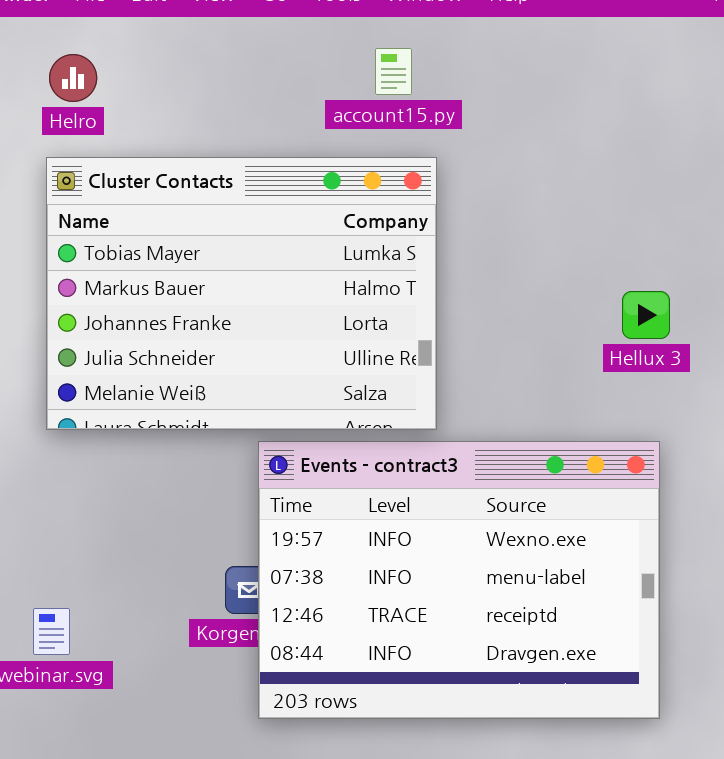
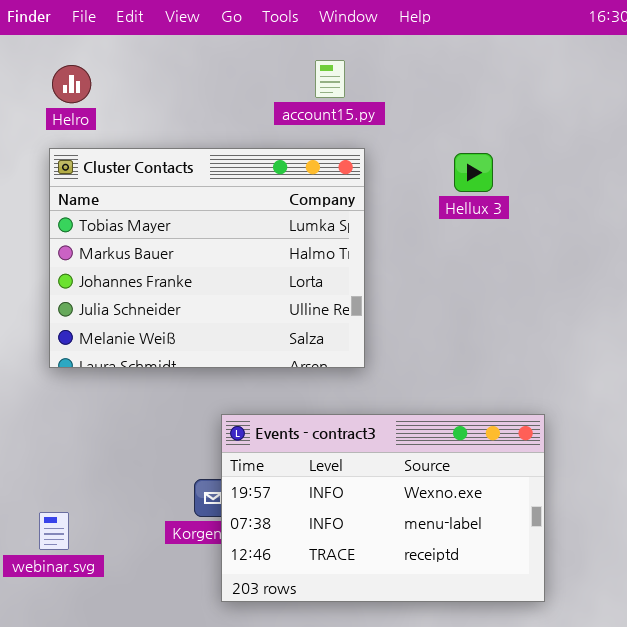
Hellux 3: [622,291,670,339] -> [454,153,493,192], moved
Events - contract3: [258,441,660,719] -> [221,414,545,602], resized

